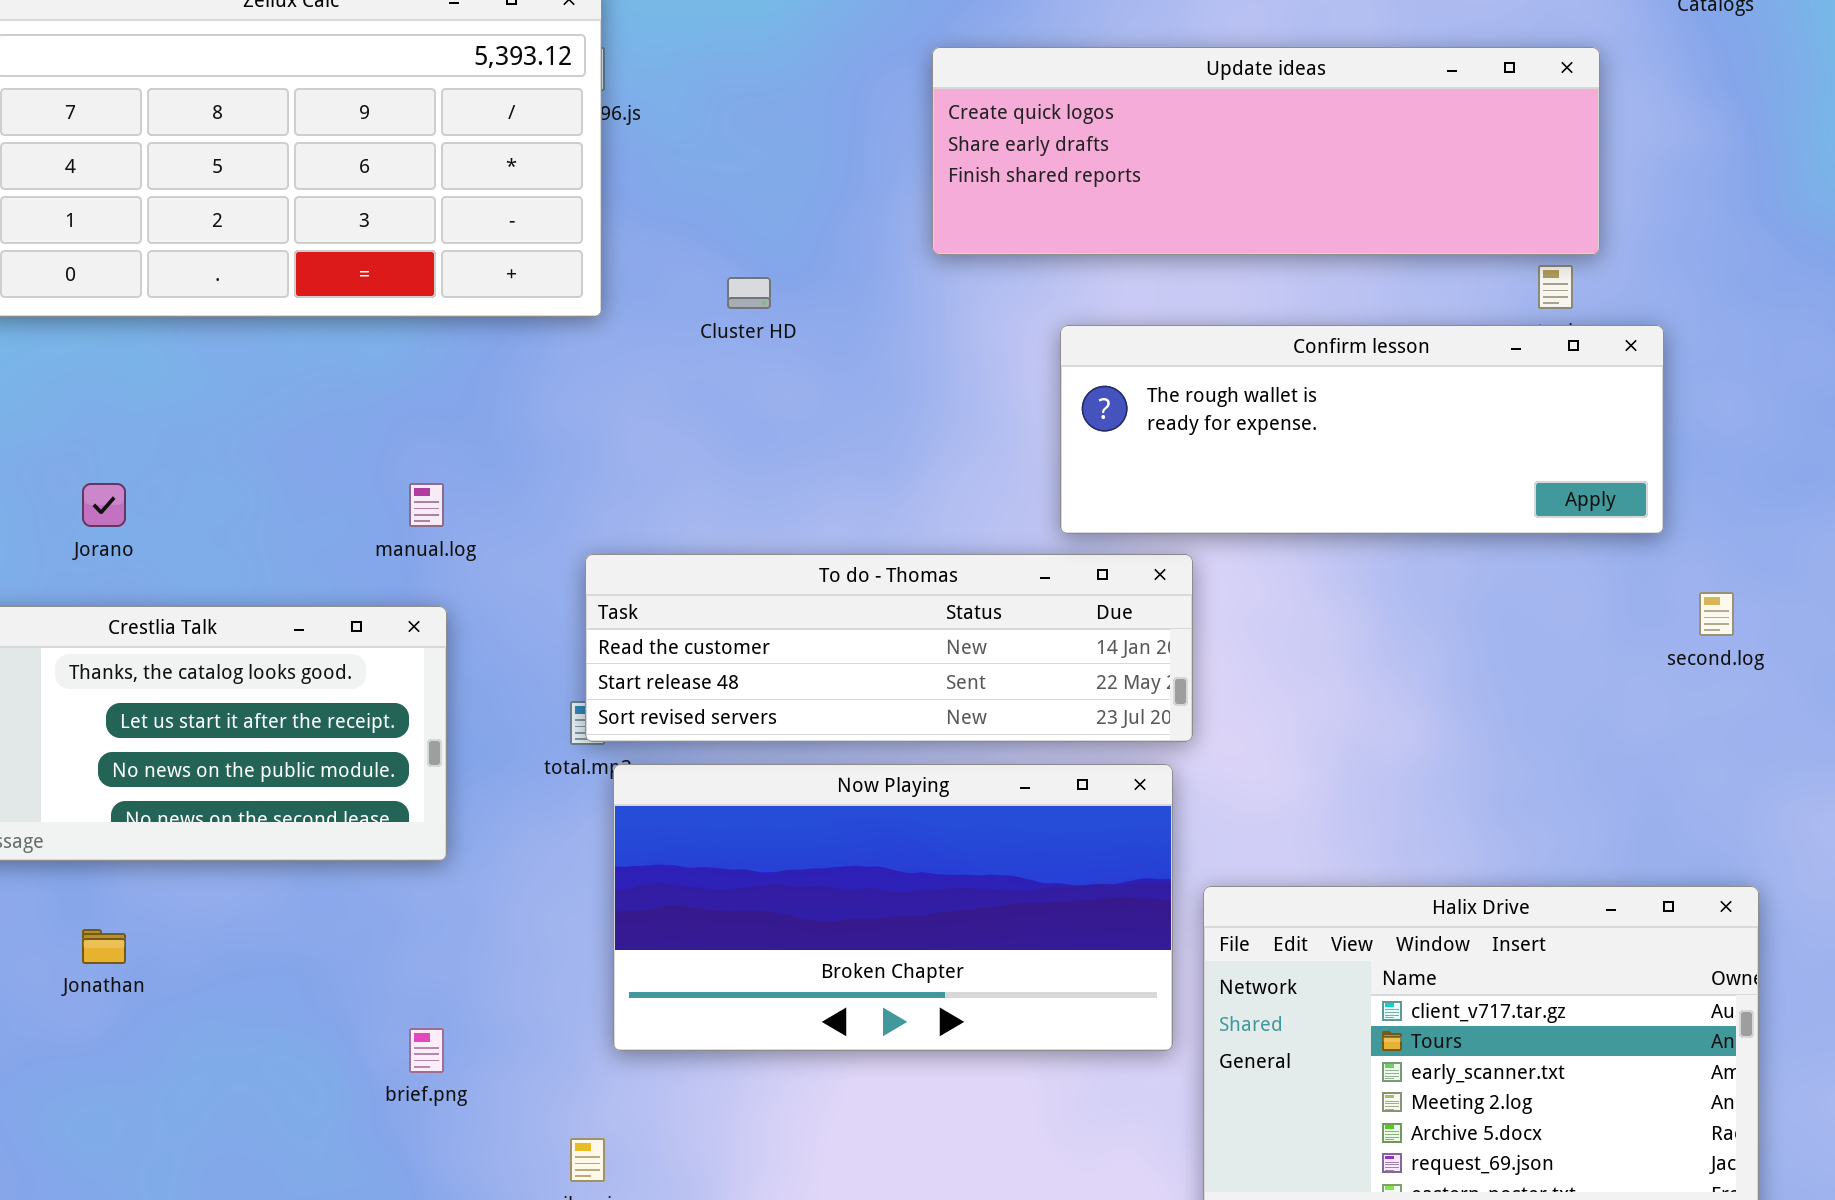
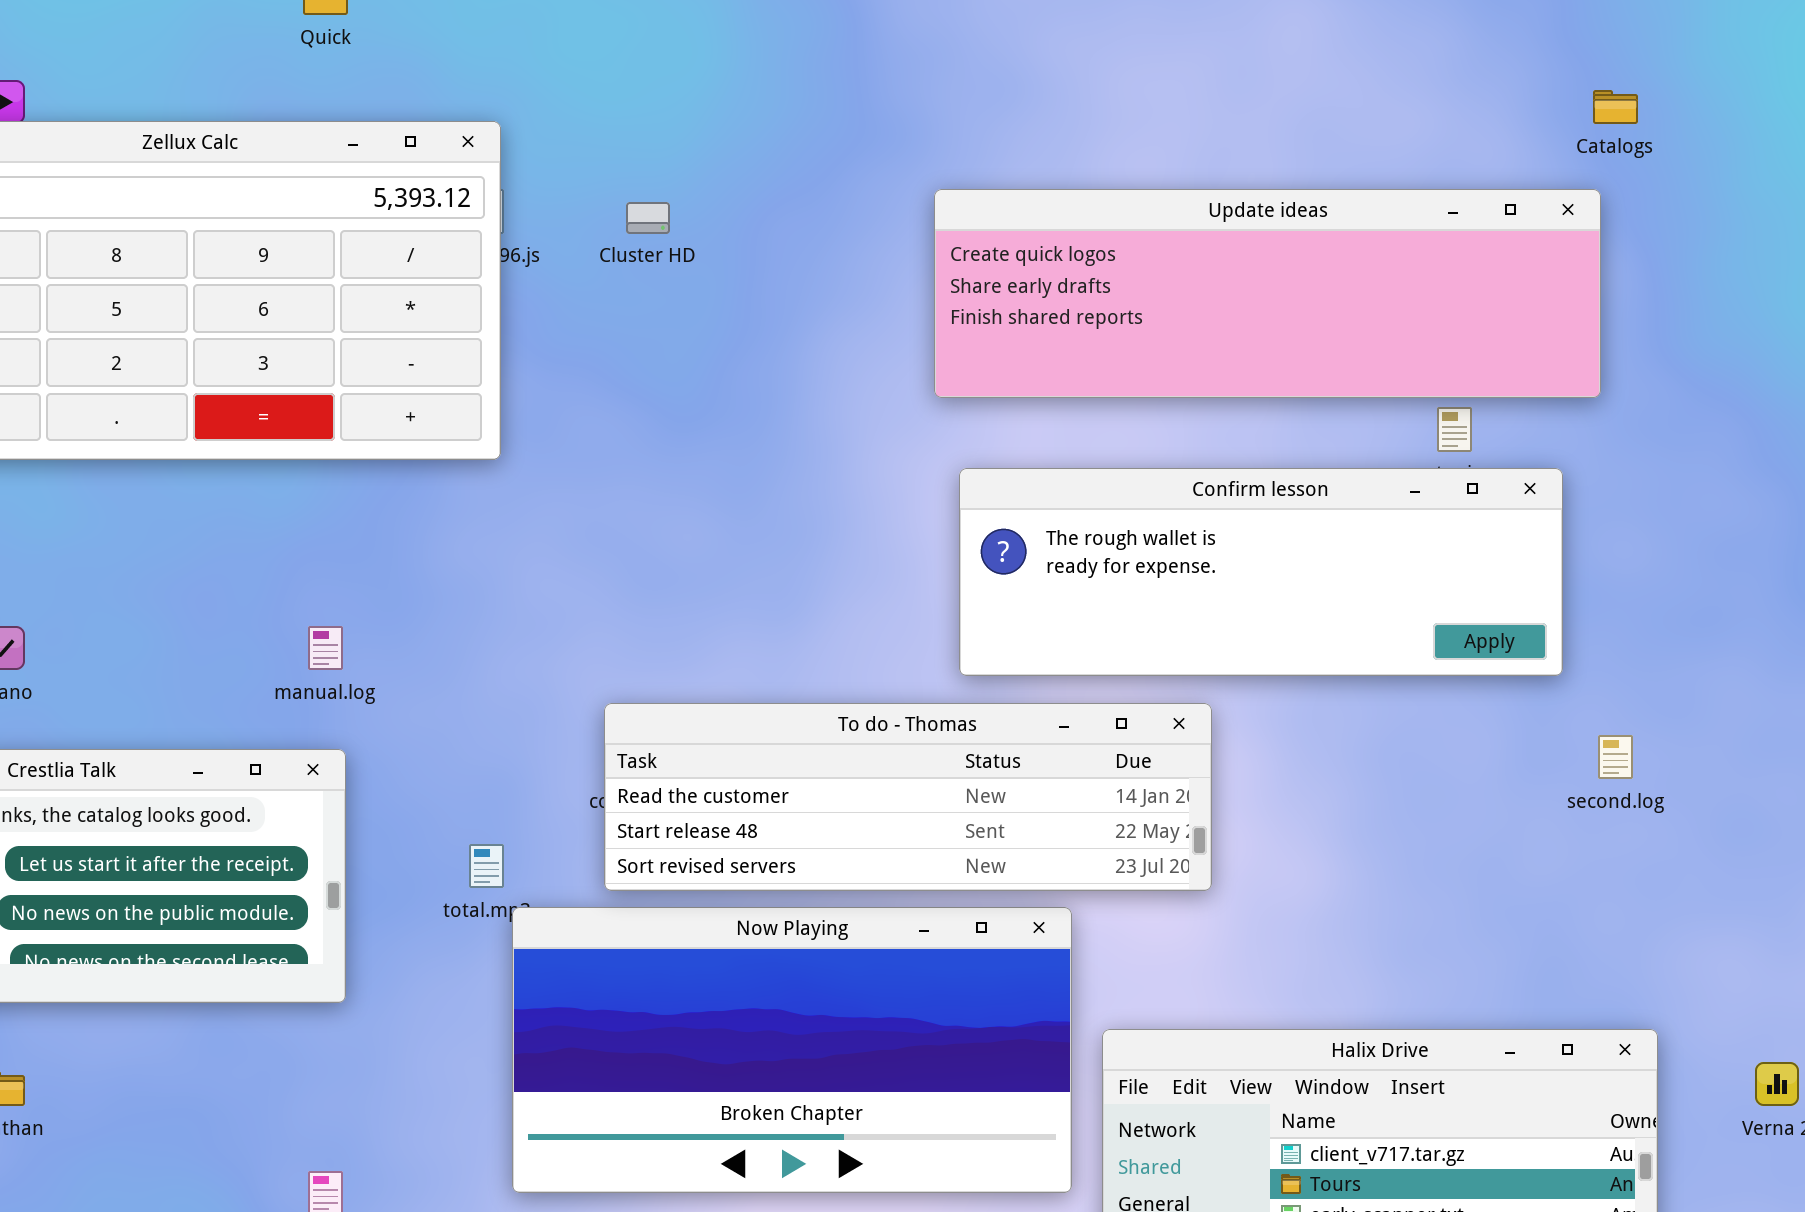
Update ideas: [932,47,1600,255] -> [934,189,1601,398], moved
Cluster HD: [727,277,771,309] -> [626,202,670,234], moved
To do - Thomas: [585,554,1193,742] -> [604,703,1212,891], moved

